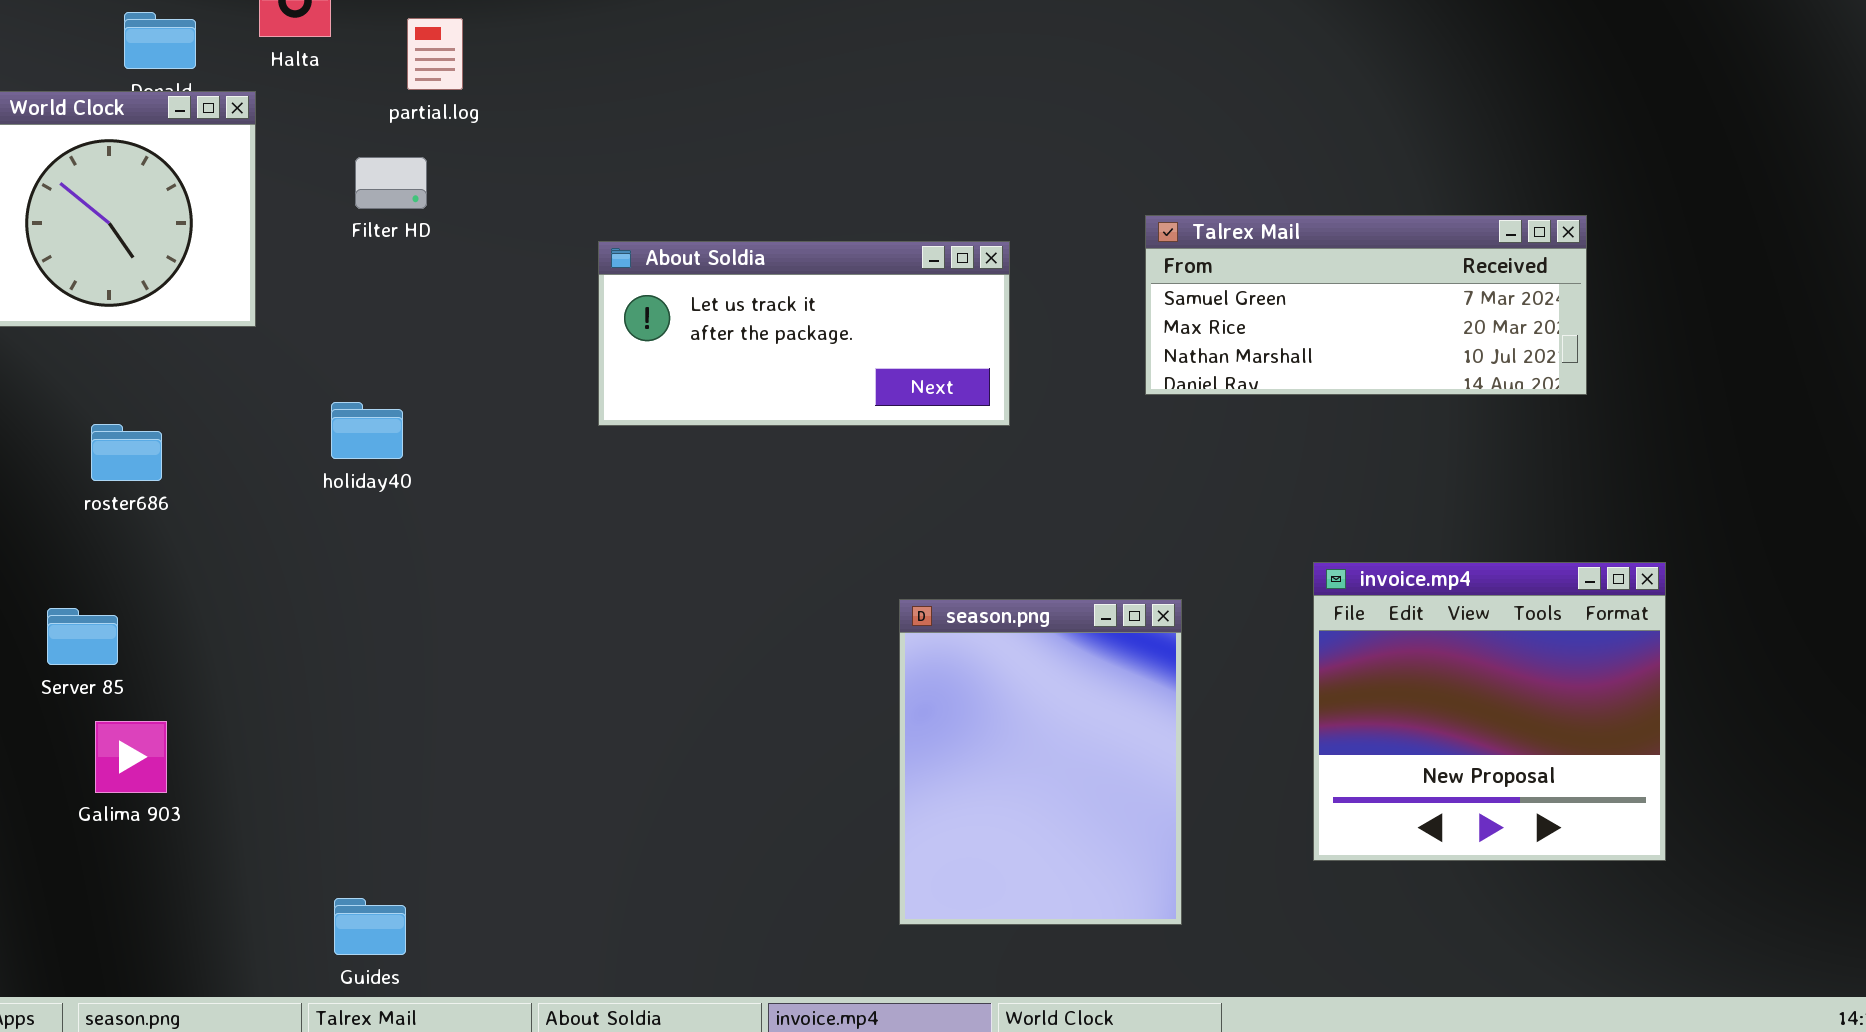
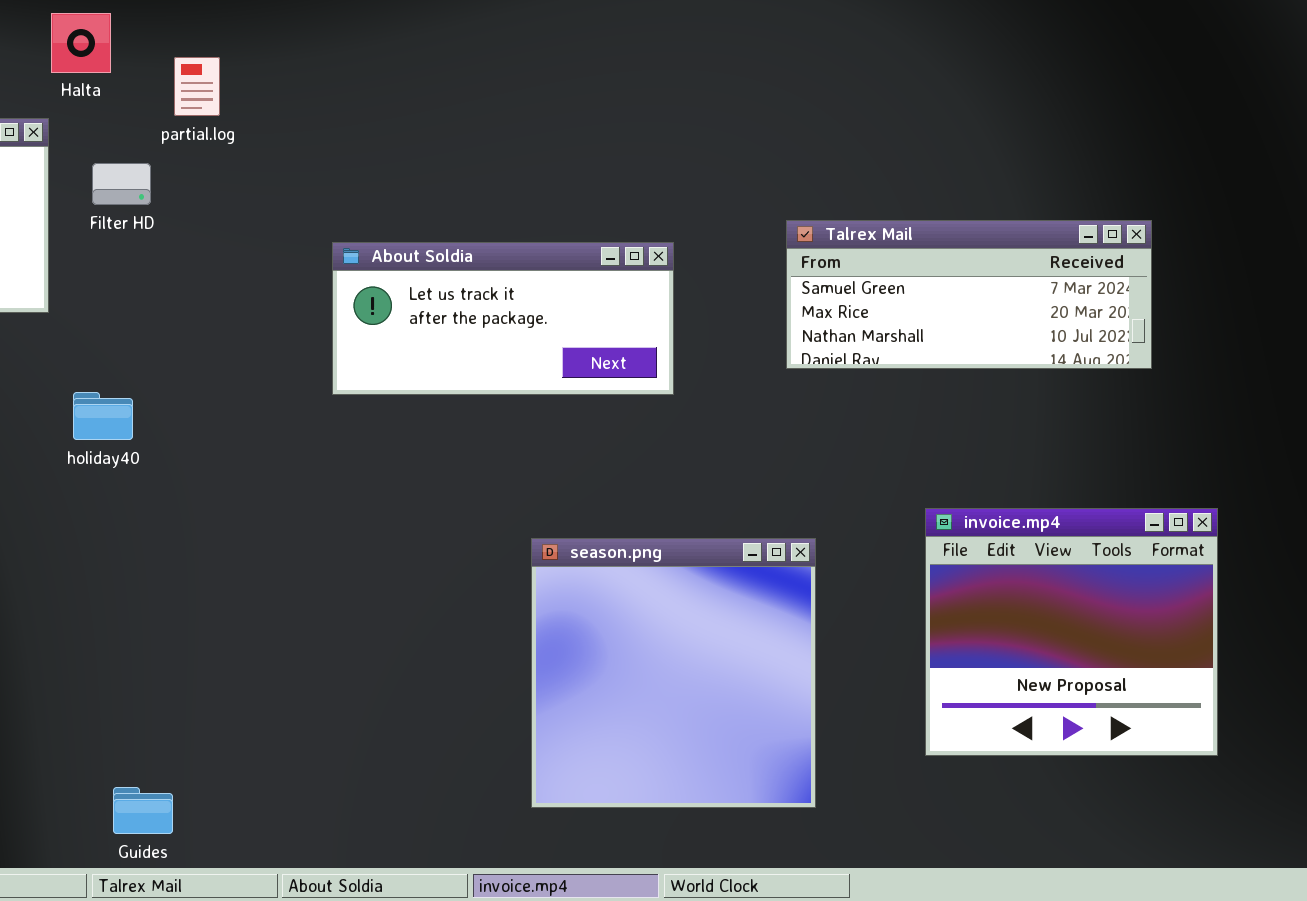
Filter HD: [355,157,427,209] -> [92,163,151,205], moved
holiday40: [331,402,403,459] -> [73,392,133,440], moved
season.png: [899,599,1182,925] -> [531,538,816,808], resized

